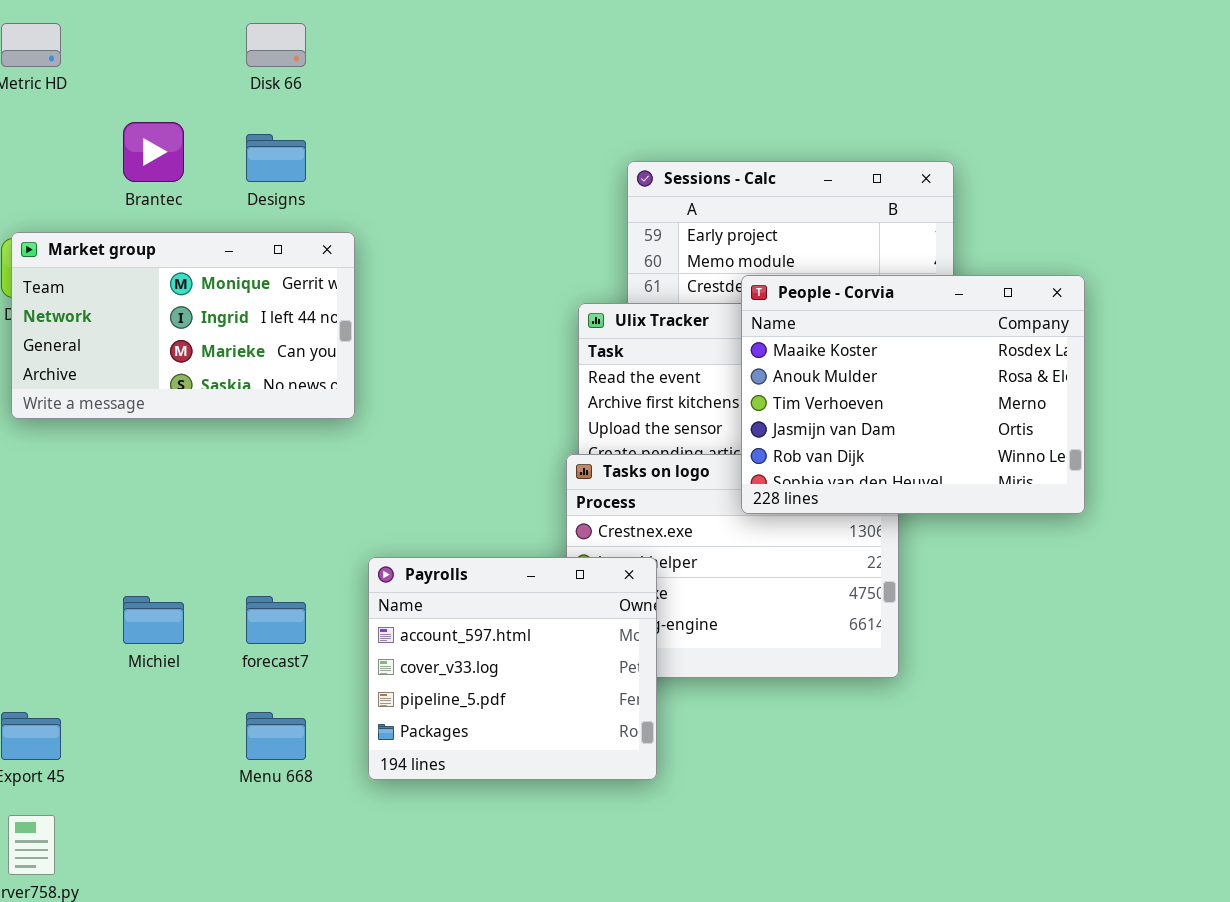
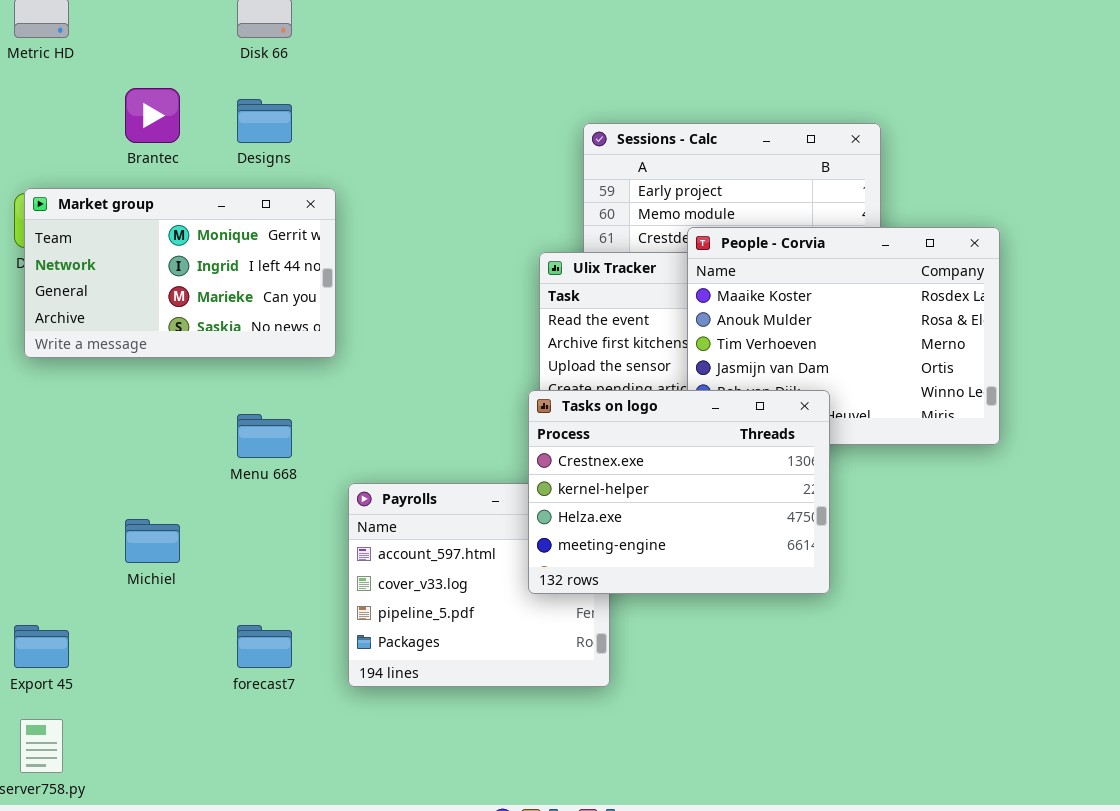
Tasks on logo: [566,454,899,678] -> [528,390,830,594], raised
forecast7: [246,596,306,644] -> [237,625,292,668], moved
Menu 668: [246,712,306,760] -> [237,414,292,458], moved

